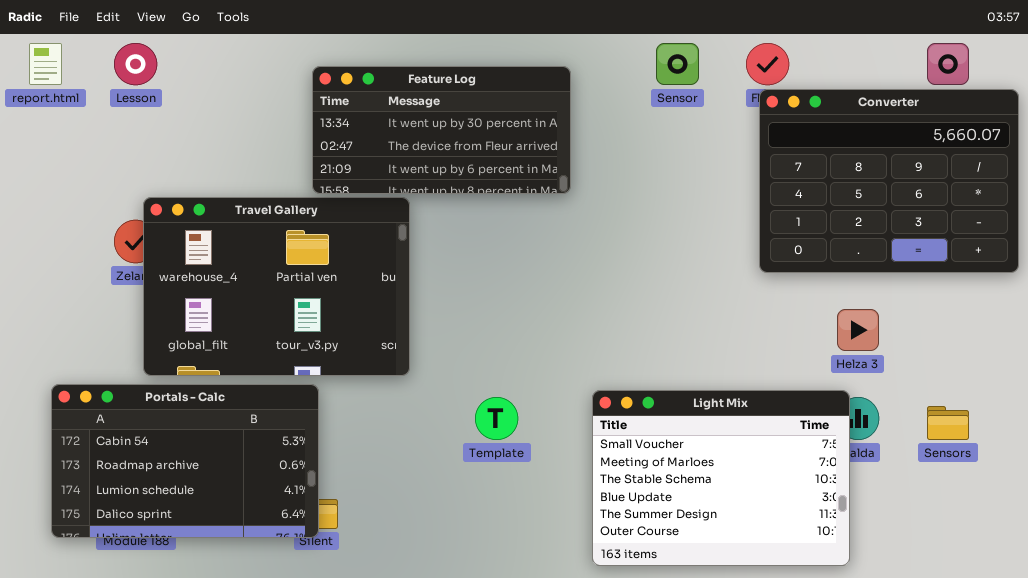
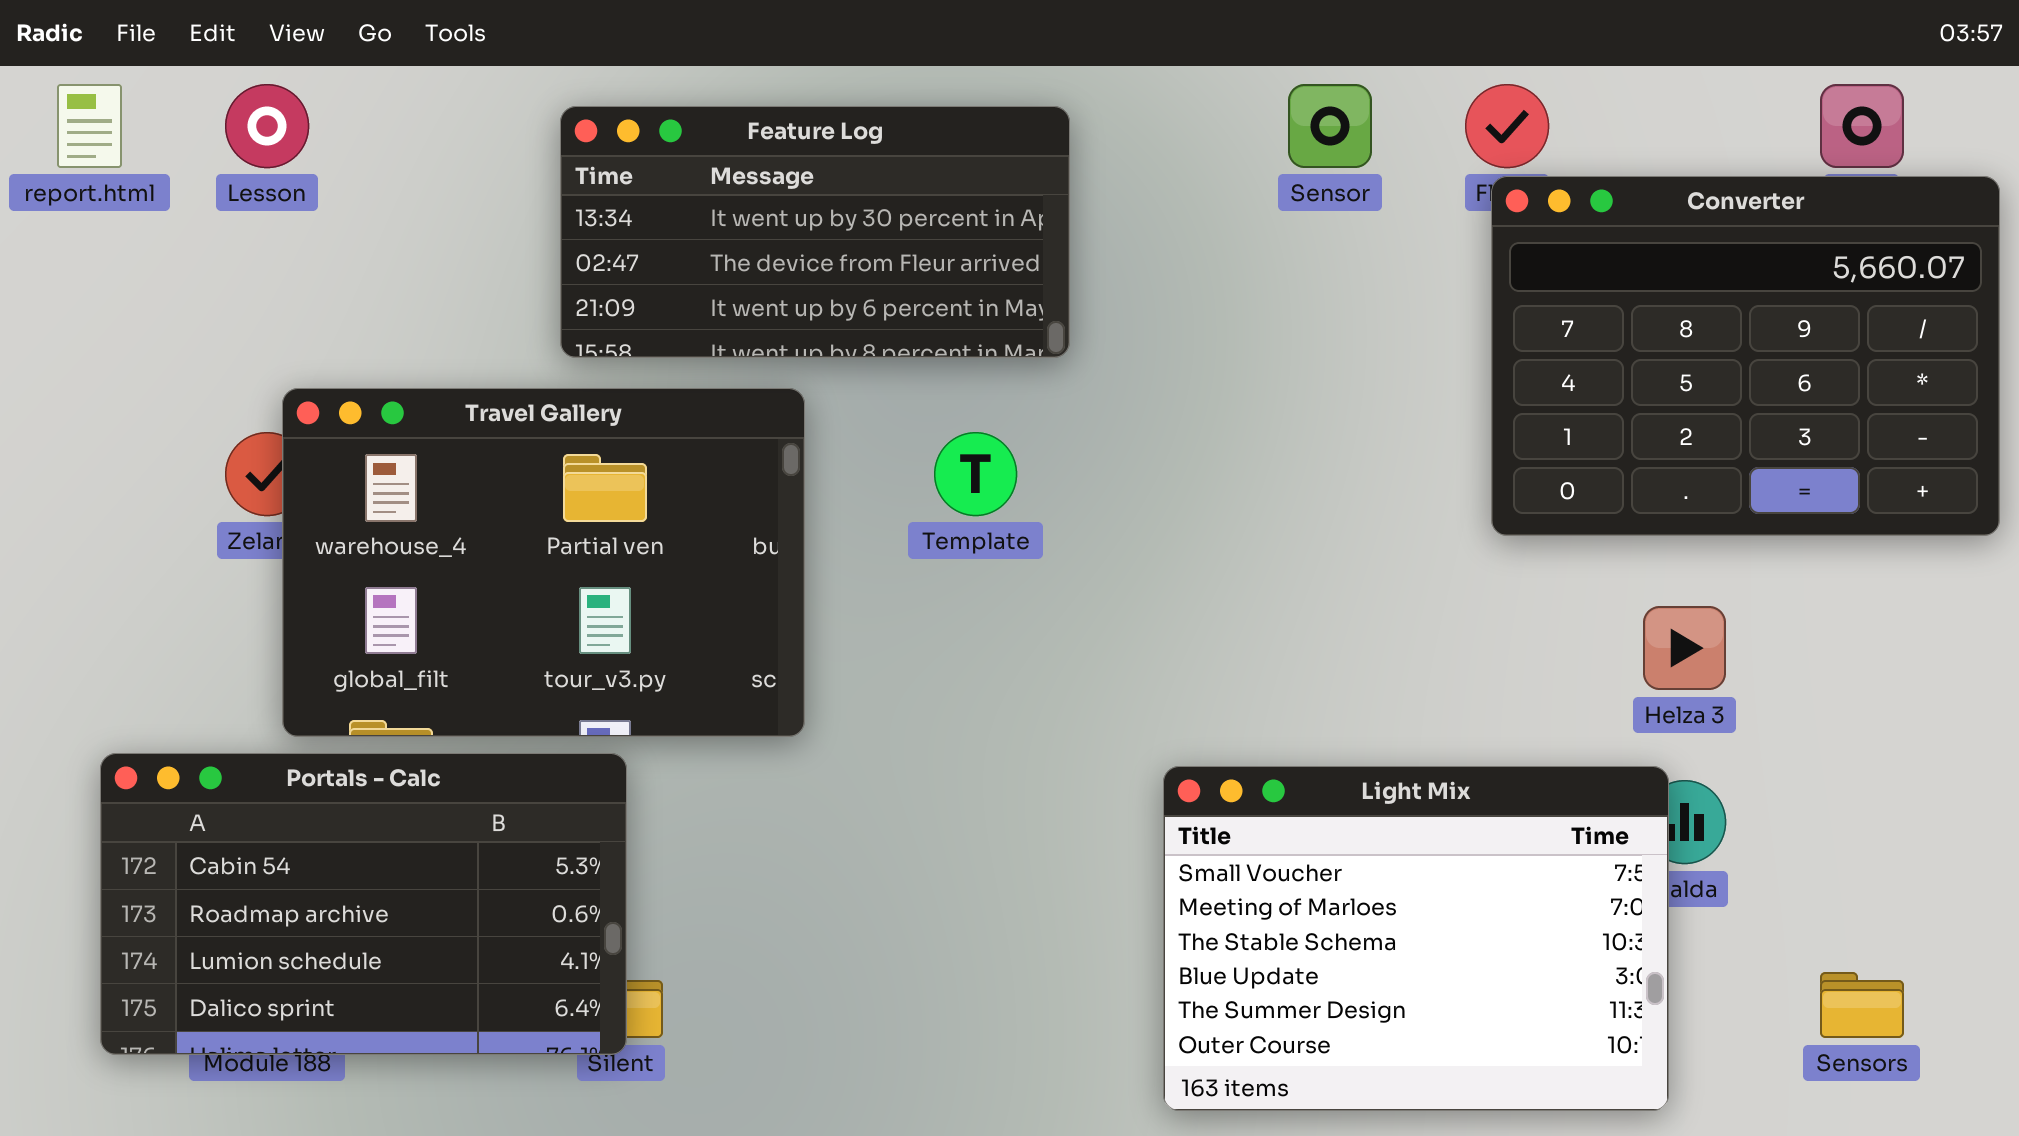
Feature Log: [312,66,571,194] -> [560,106,1070,358], moved
Template: [475,397,518,440] -> [934,432,1017,516], moved
Sensors: [927,406,969,440] -> [1820,972,1904,1038], moved

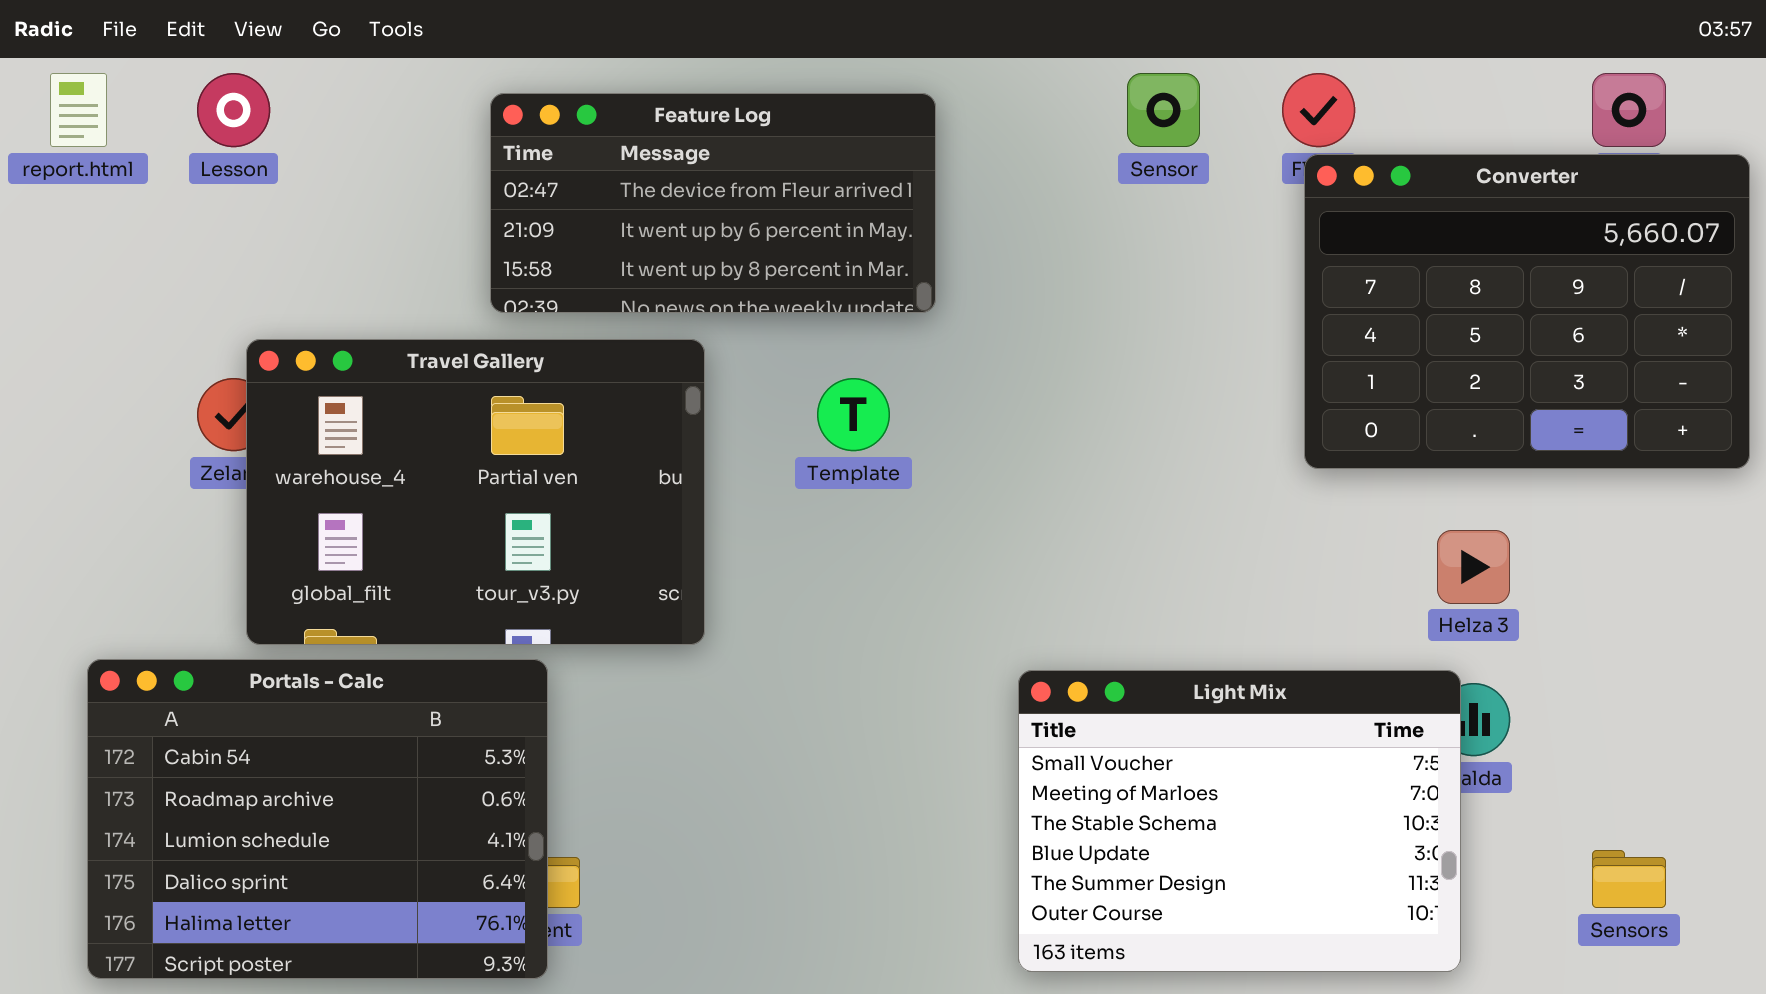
Feature Log: [560,106,1070,358] -> [490,93,936,313], scrolled down 1 row
Portals - Calc: [100,753,627,1055] -> [87,659,548,979], resized

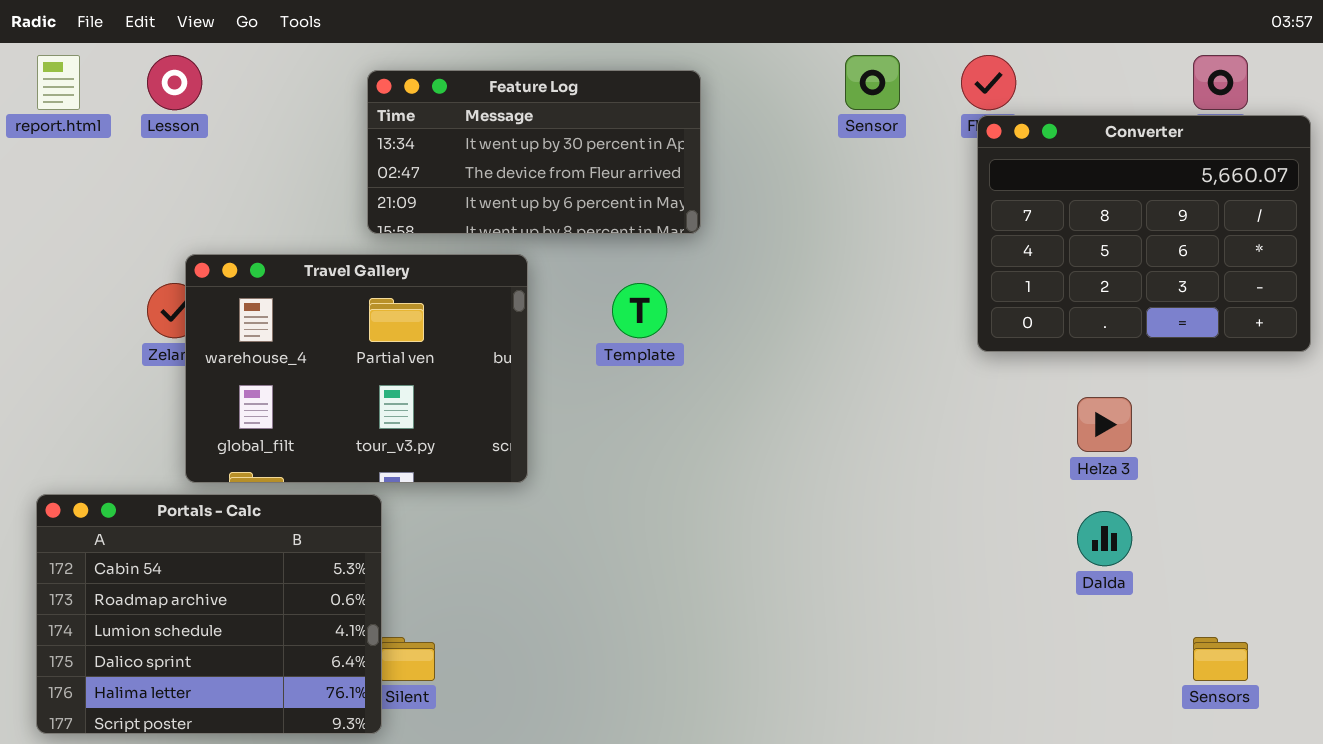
Feature Log: [490,93,936,313] -> [367,70,701,234], scrolled up 1 row
Portals - Calc: [87,659,548,979] -> [36,494,382,734], moved
Light Mix: [1018,670,1461,972] -> none, closed

